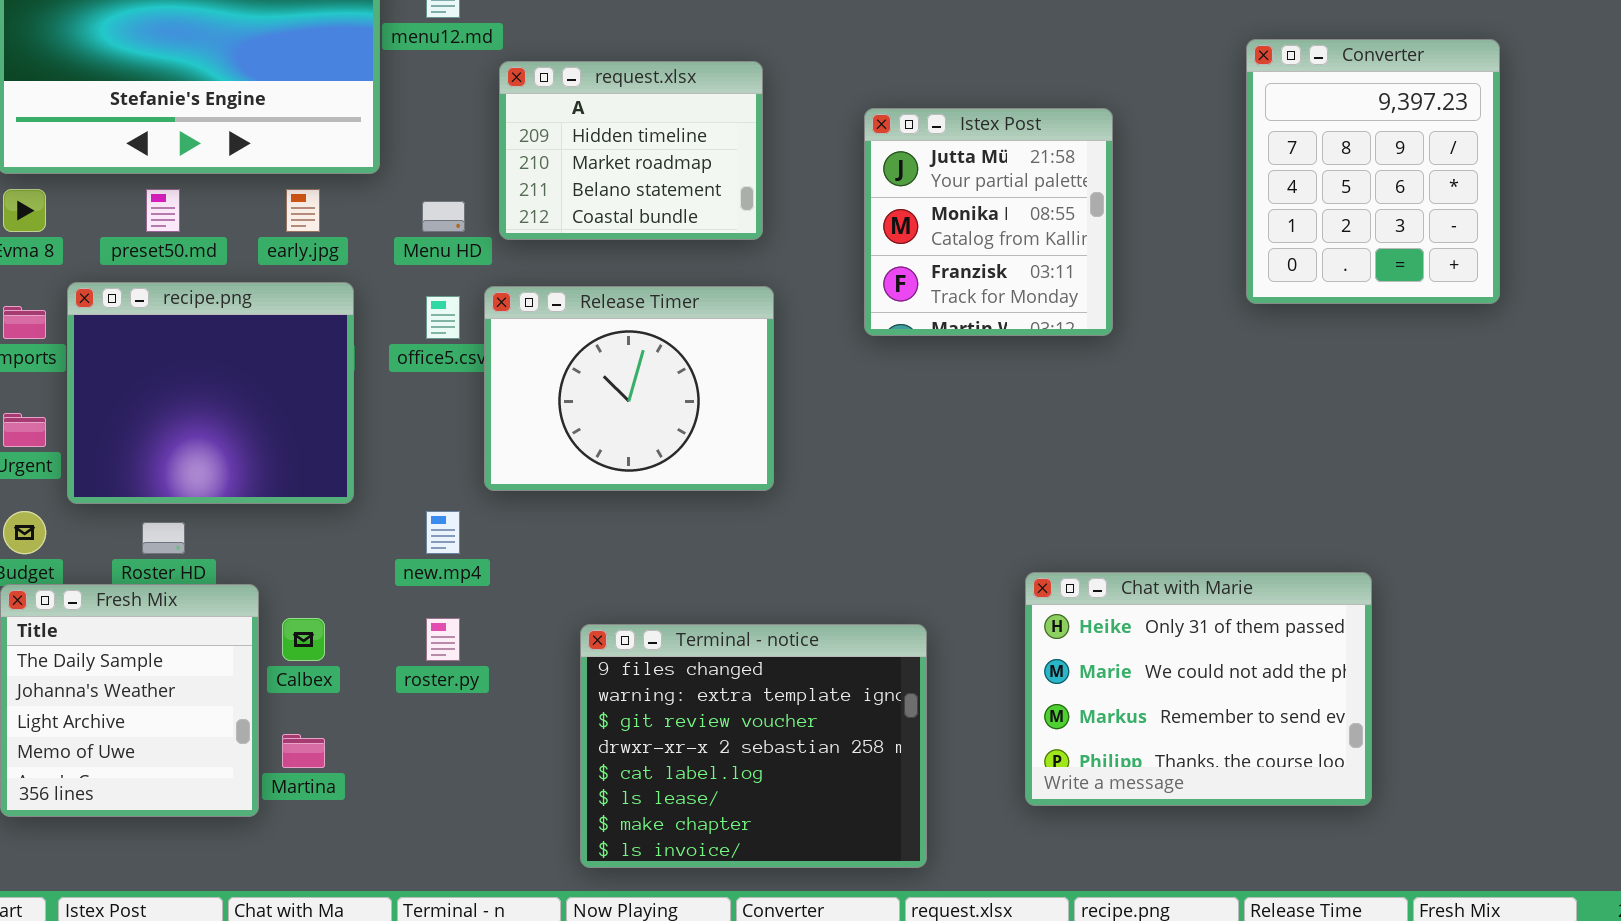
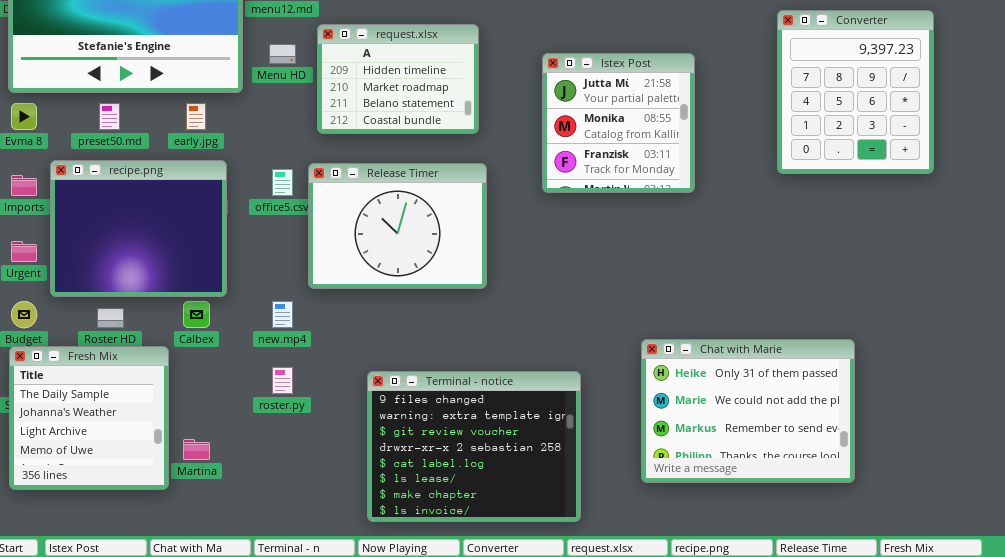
Menu HD: [422,201,465,232] -> [269,44,296,64], moved
Calbex: [282,618,325,661] -> [183,301,210,328], moved

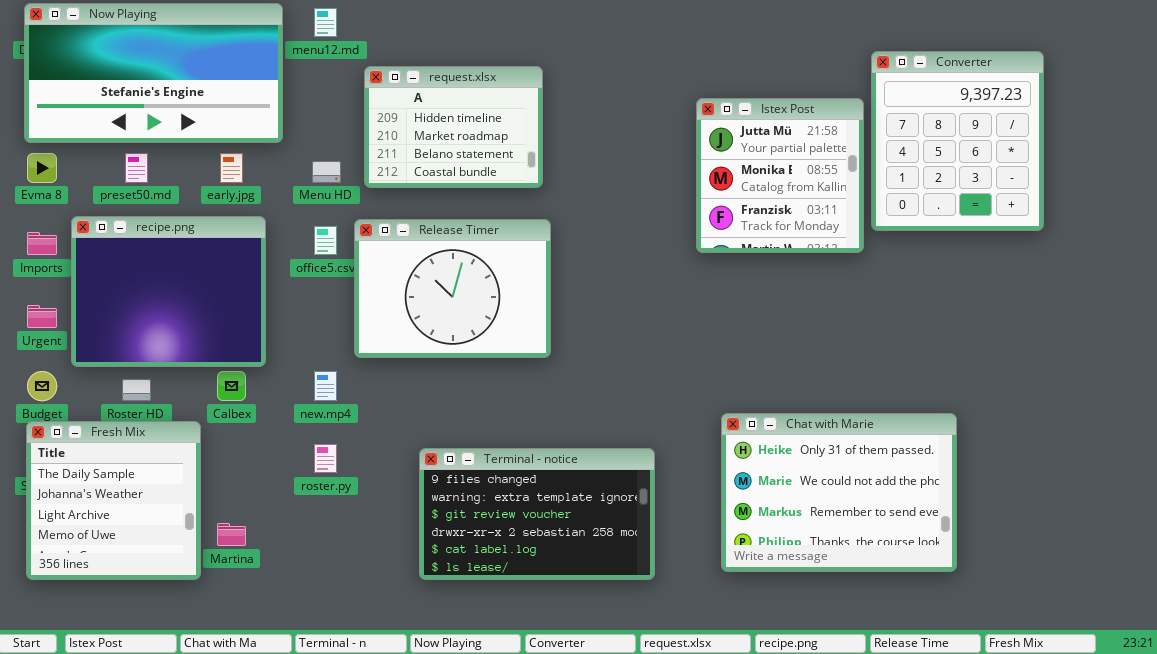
Menu HD: [269,44,296,64] -> [312,161,341,183], moved
Istex Post: [542,53,695,193] -> [696,98,864,253], moved
Terminal - notice: [367,371,581,522] -> [419,448,655,580], resized

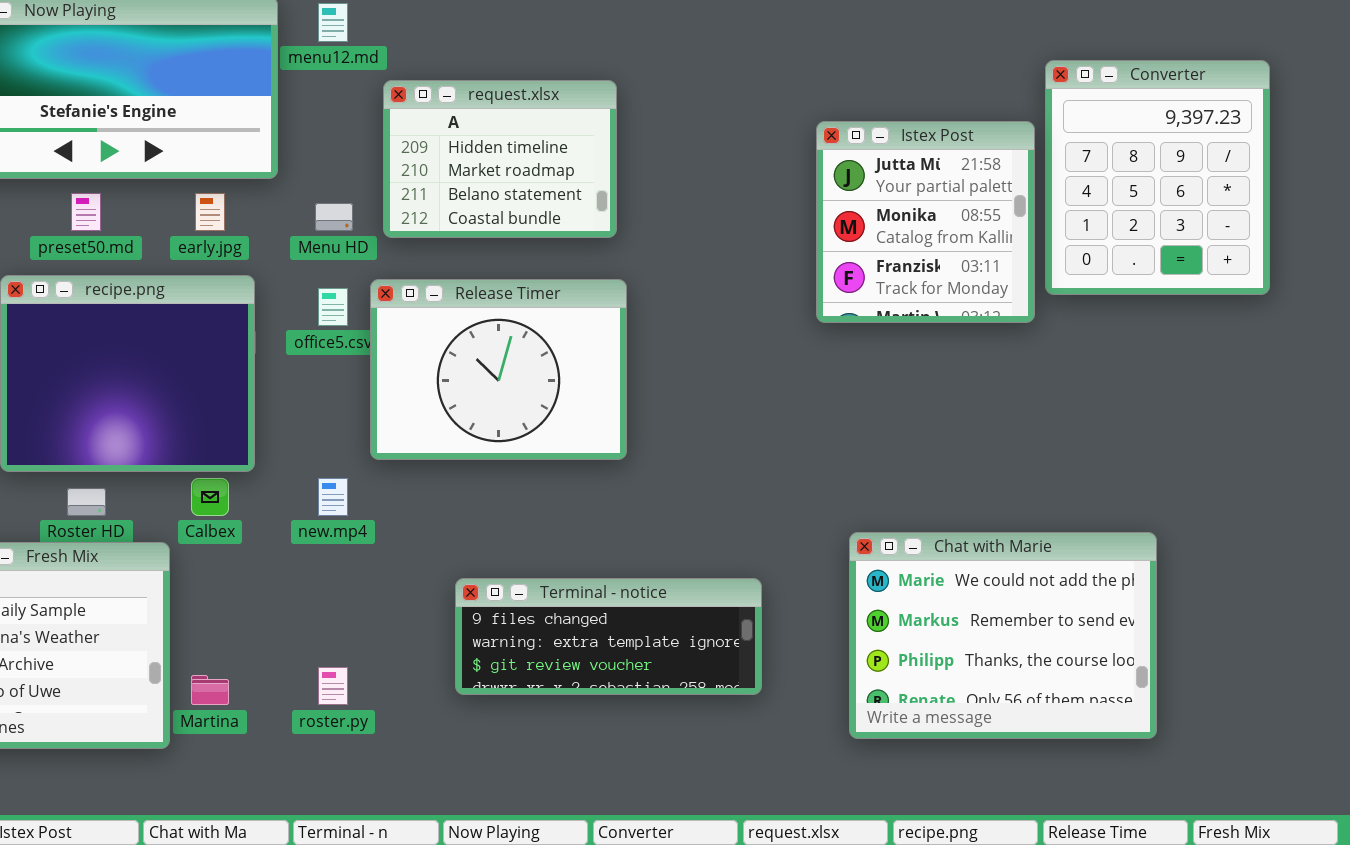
Chat with Marie: [721,413,957,572] -> [849,532,1157,739], scrolled down 1 row
roster.py: [314,444,337,473] -> [318,667,348,705], moved
Terminal - notice: [419,448,655,580] -> [455,578,762,695], resized

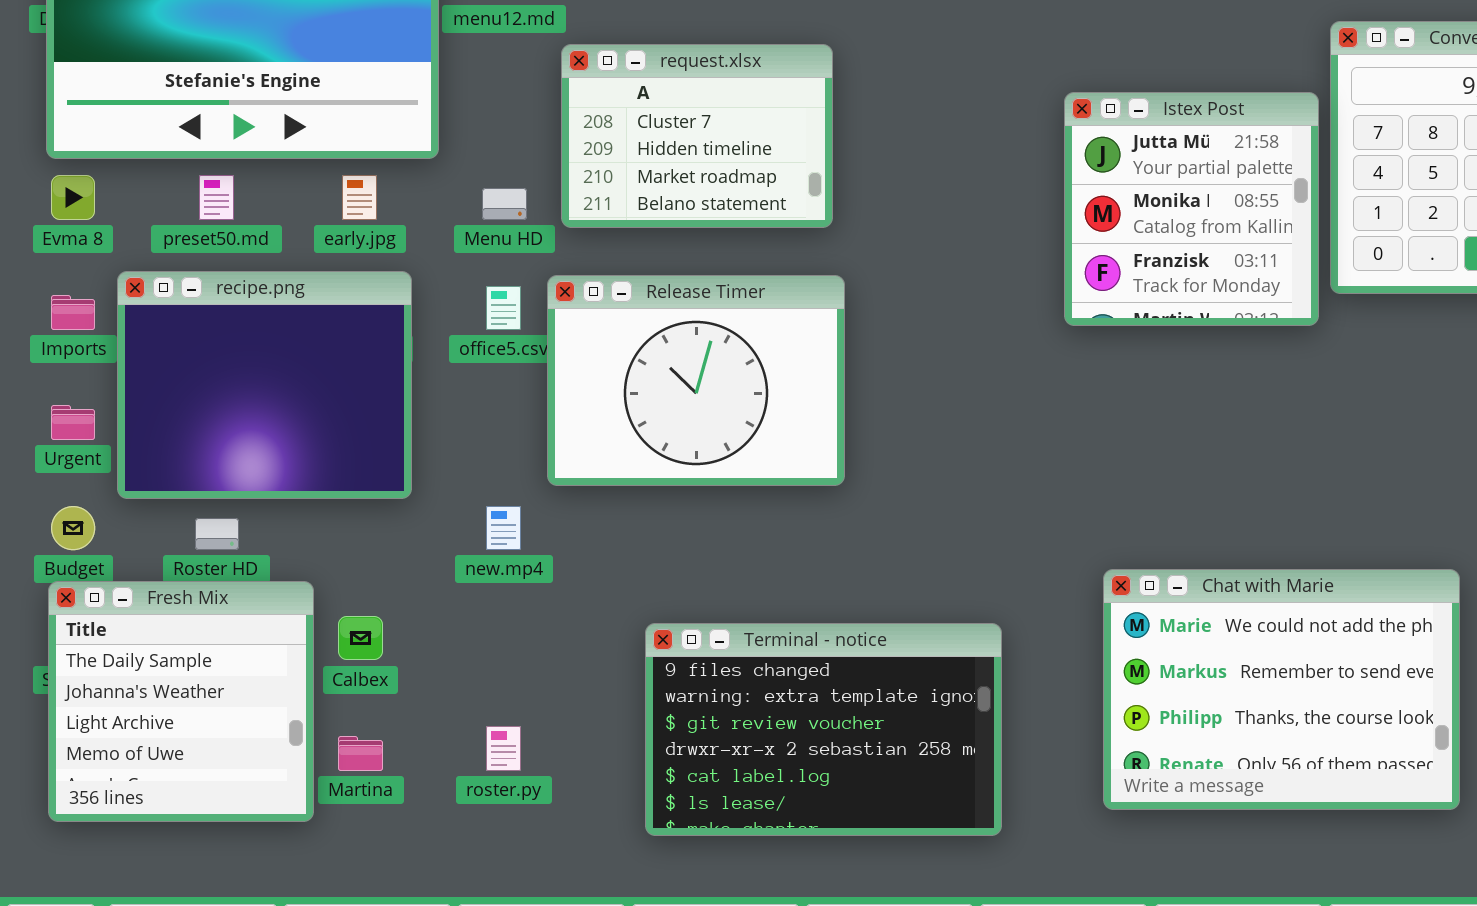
request.xlsx: [383,80,617,238] -> [561,44,833,228], scrolled up 1 row
Calbex: [191,478,229,516] -> [338,616,383,660], moved
Terminal - notice: [455,578,762,695] -> [645,623,1002,836], resized

